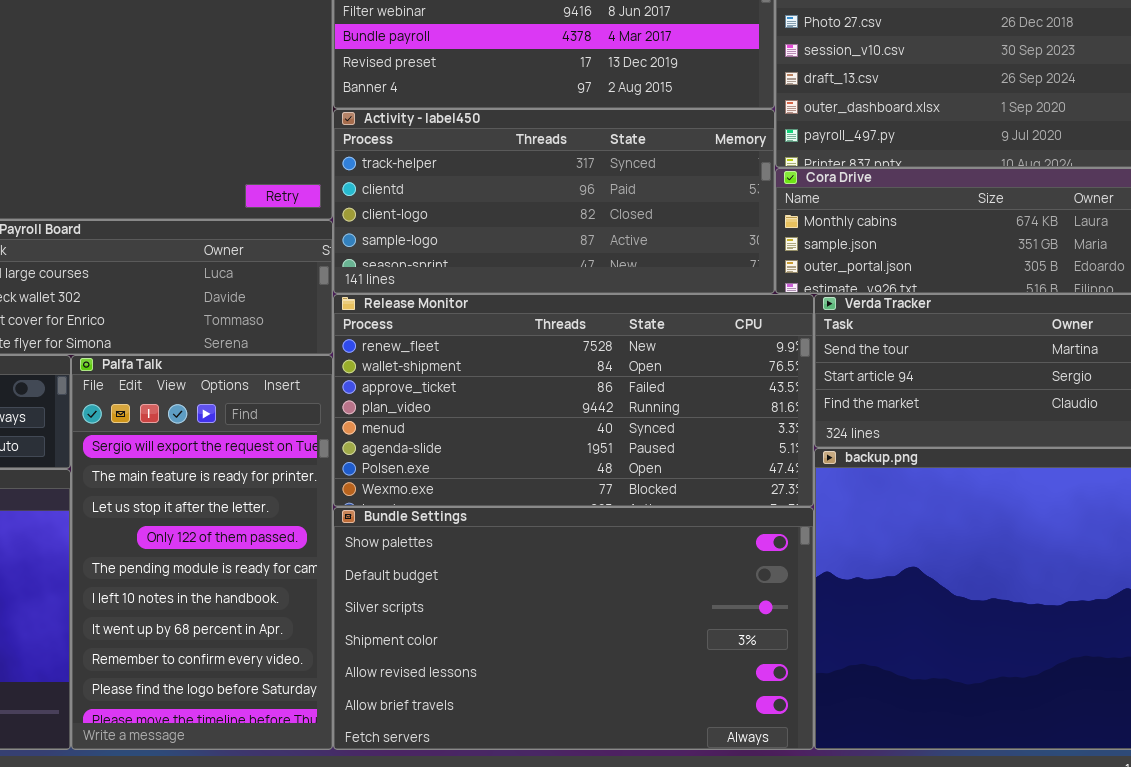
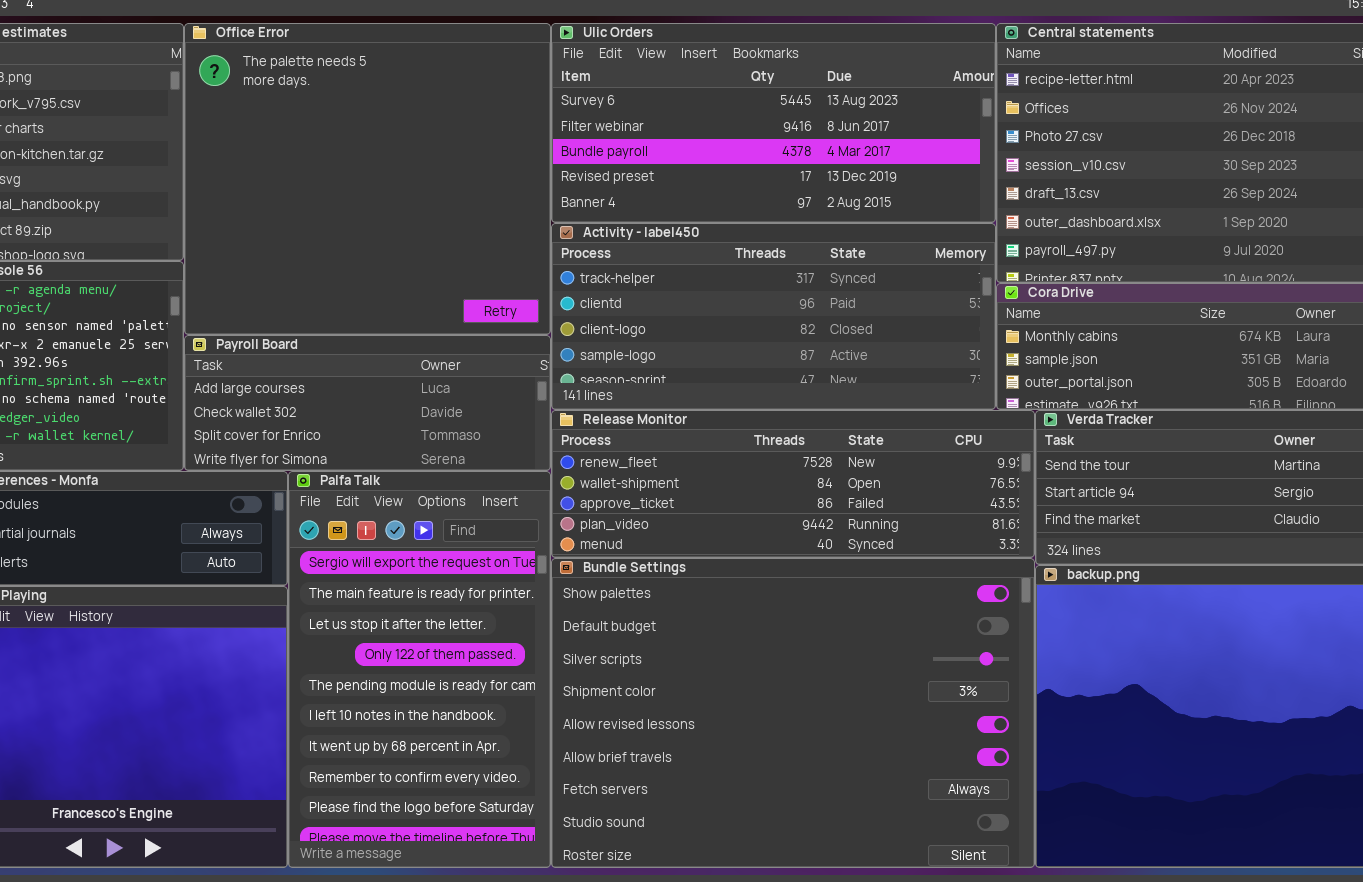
Release Monitor: [333,294,814,507] -> [551,410,1035,558], resized
Bundle Settings: [333,507,814,750] -> [551,558,1035,868], resized

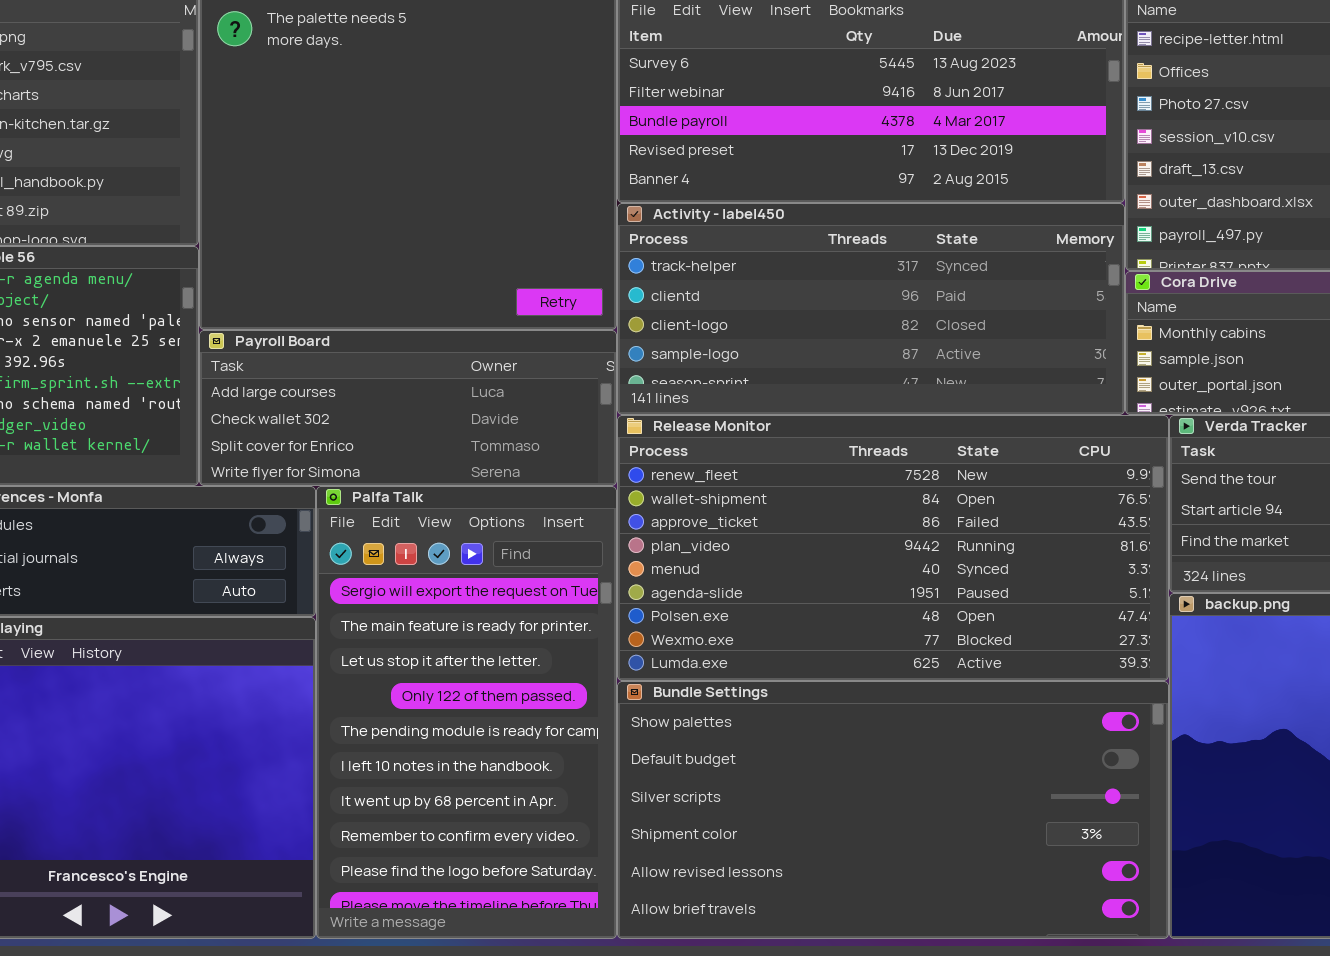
Release Monitor: [551,410,1035,558] -> [617,415,1169,681], resized
Bundle Settings: [551,558,1035,868] -> [617,681,1169,939], resized

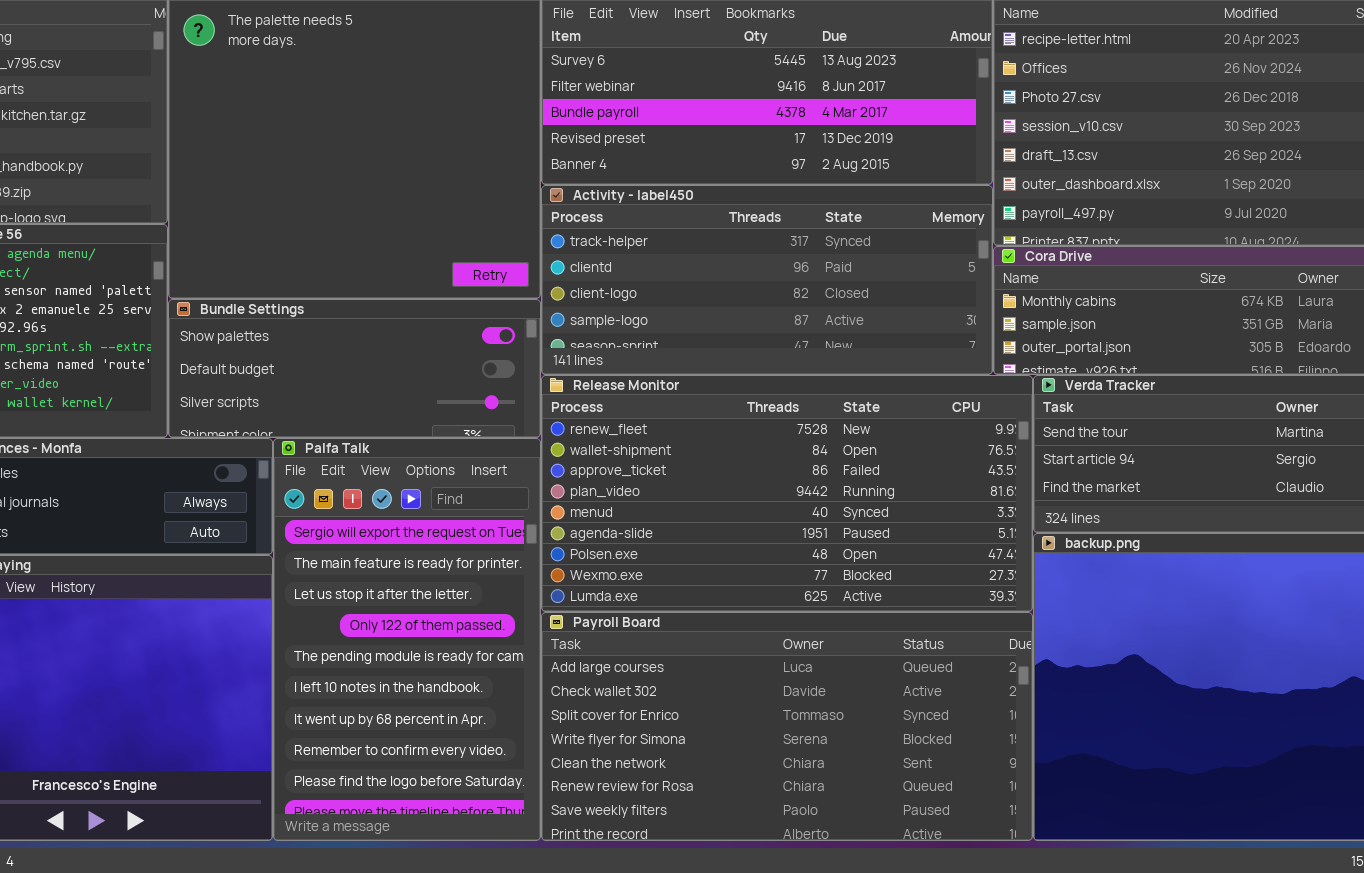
Payroll Board: [199,330,617,486] -> [541,612,1033,841], moved, resized
Bundle Settings: [617,681,1169,939] -> [168,299,541,438], moved, resized

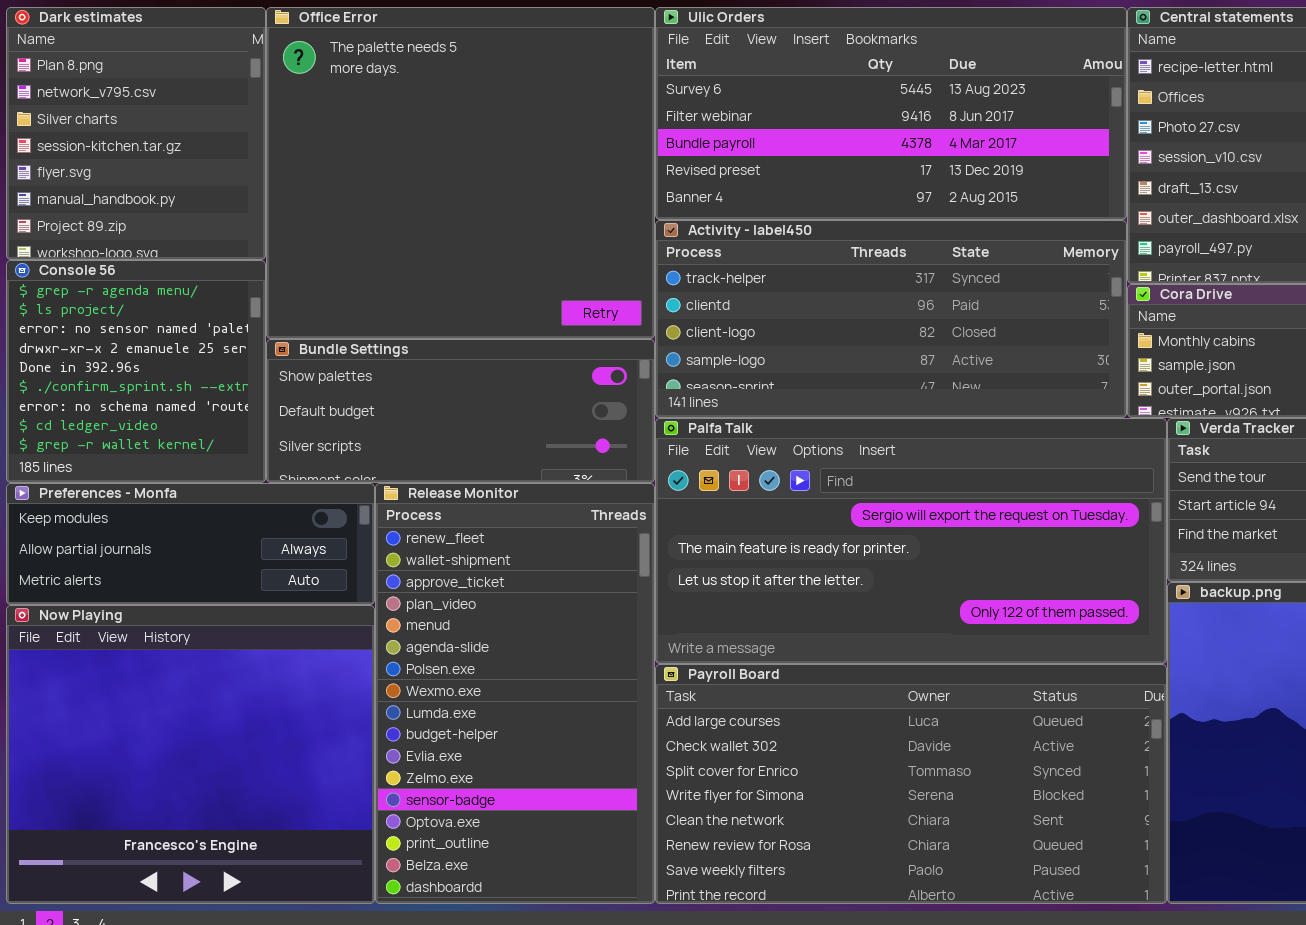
Release Monitor: [541,375,1033,612] -> [375,483,655,904], moved, resized
Palfa Talk: [273,438,541,841] -> [655,418,1167,664], moved, resized

